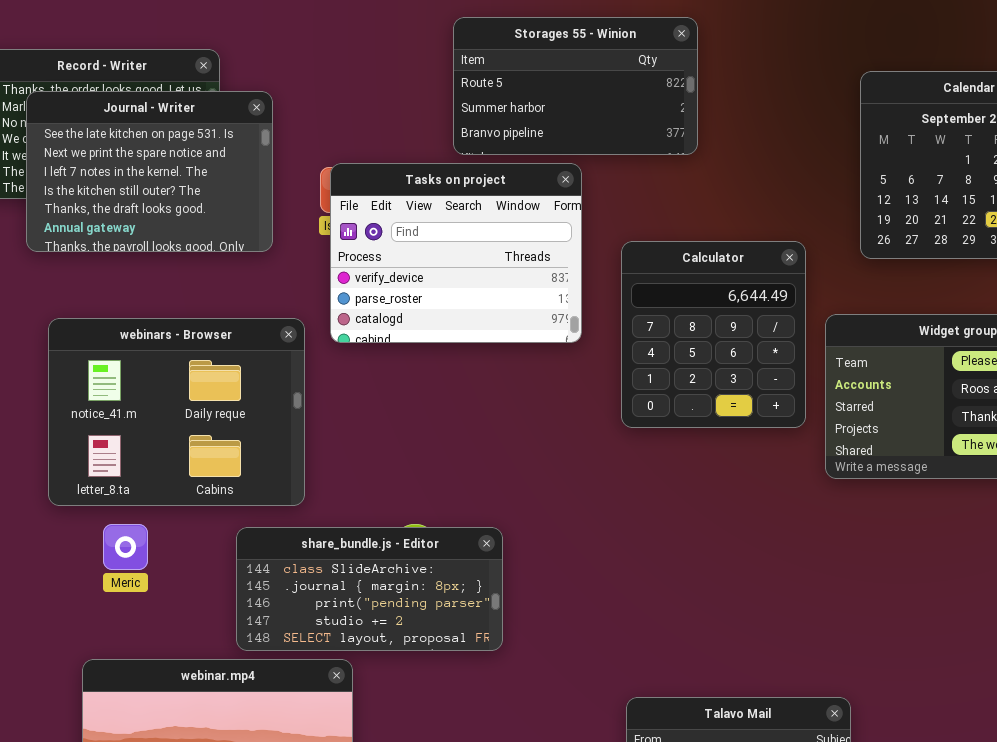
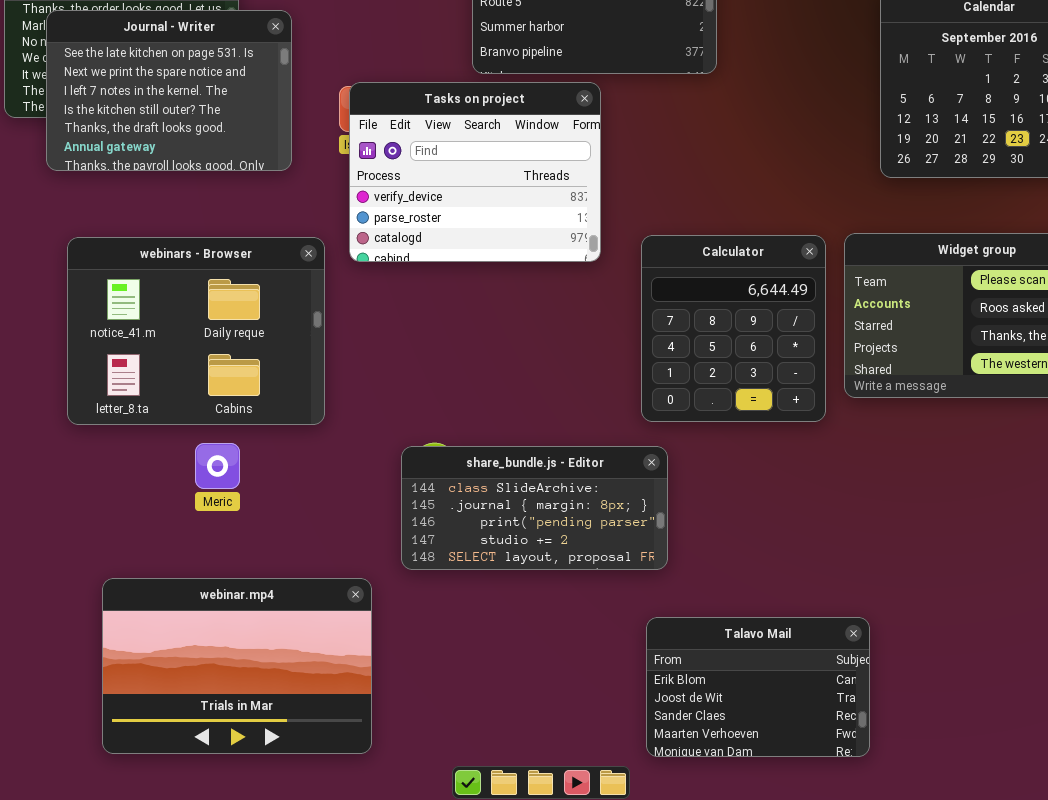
Calculator: [621,241,806,428] -> [641,235,826,422], moved
Meric: [103,524,148,570] -> [195,443,240,489], moved
share_bundle.js - Editor: [236,527,503,651] -> [401,446,668,570], moved

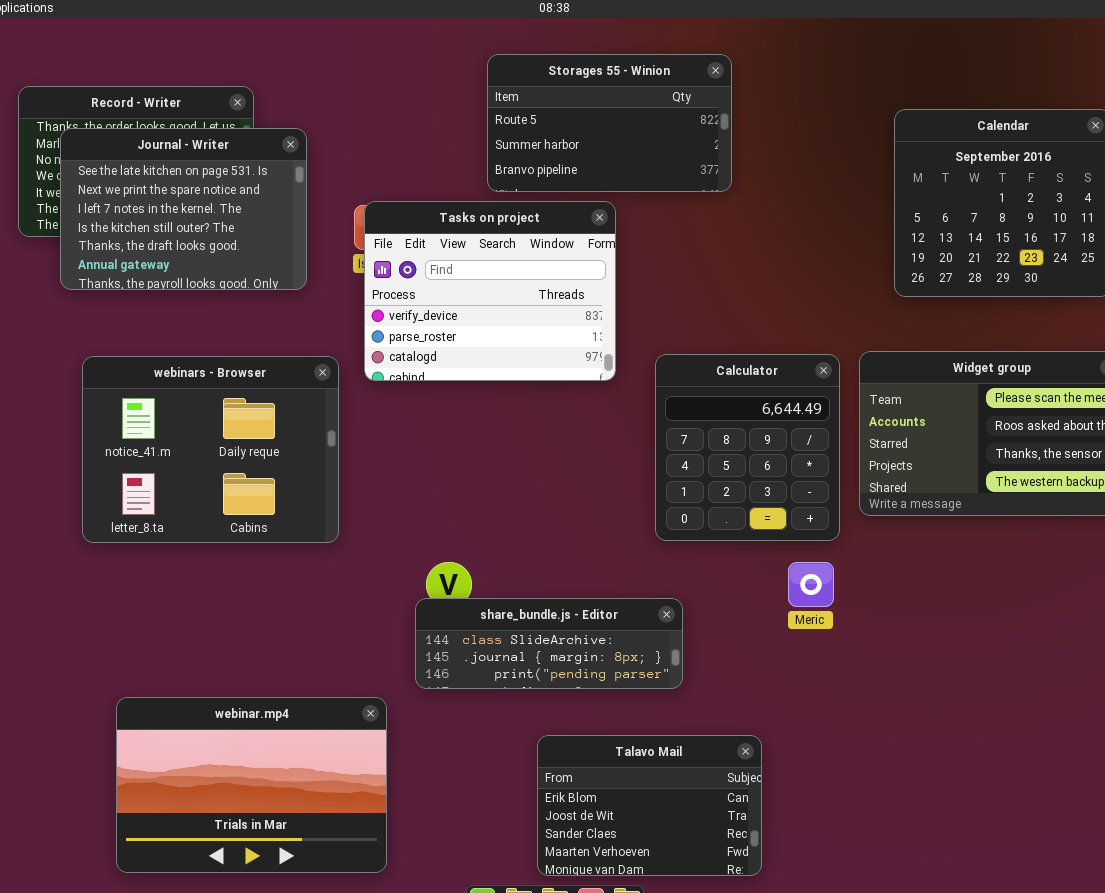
Meric: [195,443,240,489] -> [788,562,834,607], moved
share_bundle.js - Editor: [401,446,668,570] -> [415,598,683,689], resized
Talavo Mail: [646,617,870,757] -> [537,735,762,876], moved

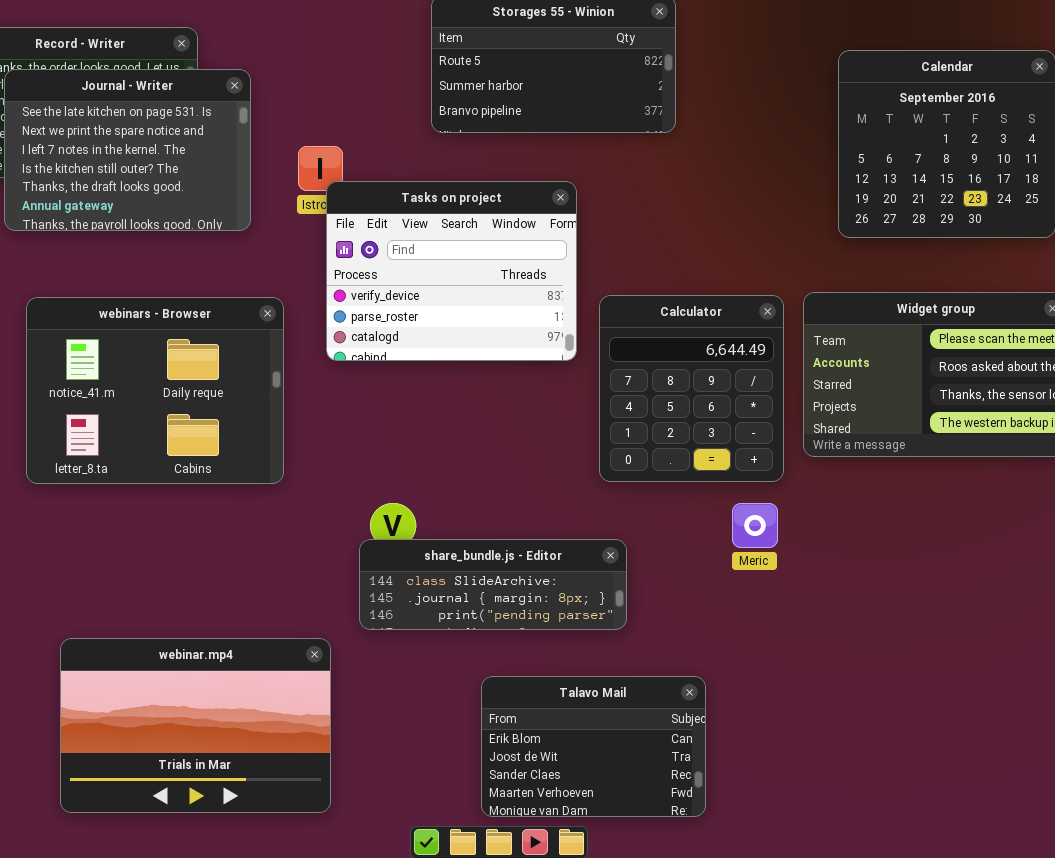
Tasks on project: [364,201,616,381] -> [326,181,577,361], moved

